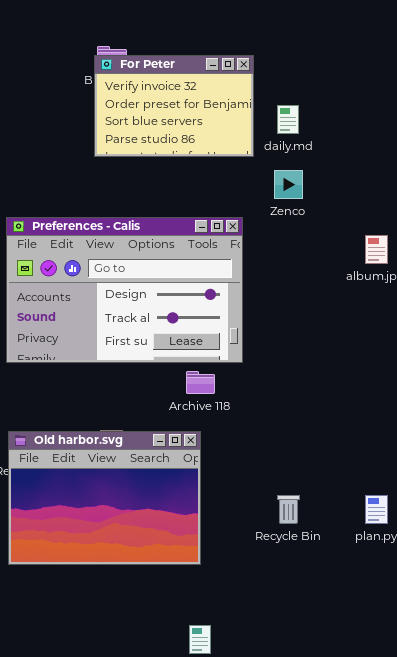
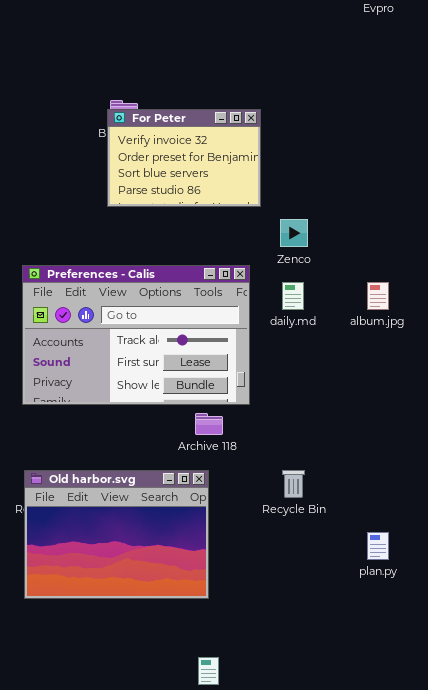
daily.md: [277,105,299,134] -> [282,282,304,310], moved
Preferences - Calis: [6,217,243,363] -> [22,265,250,405], scrolled down 1 row
Recycle Bin: [277,495,300,524] -> [282,470,305,498], moved

